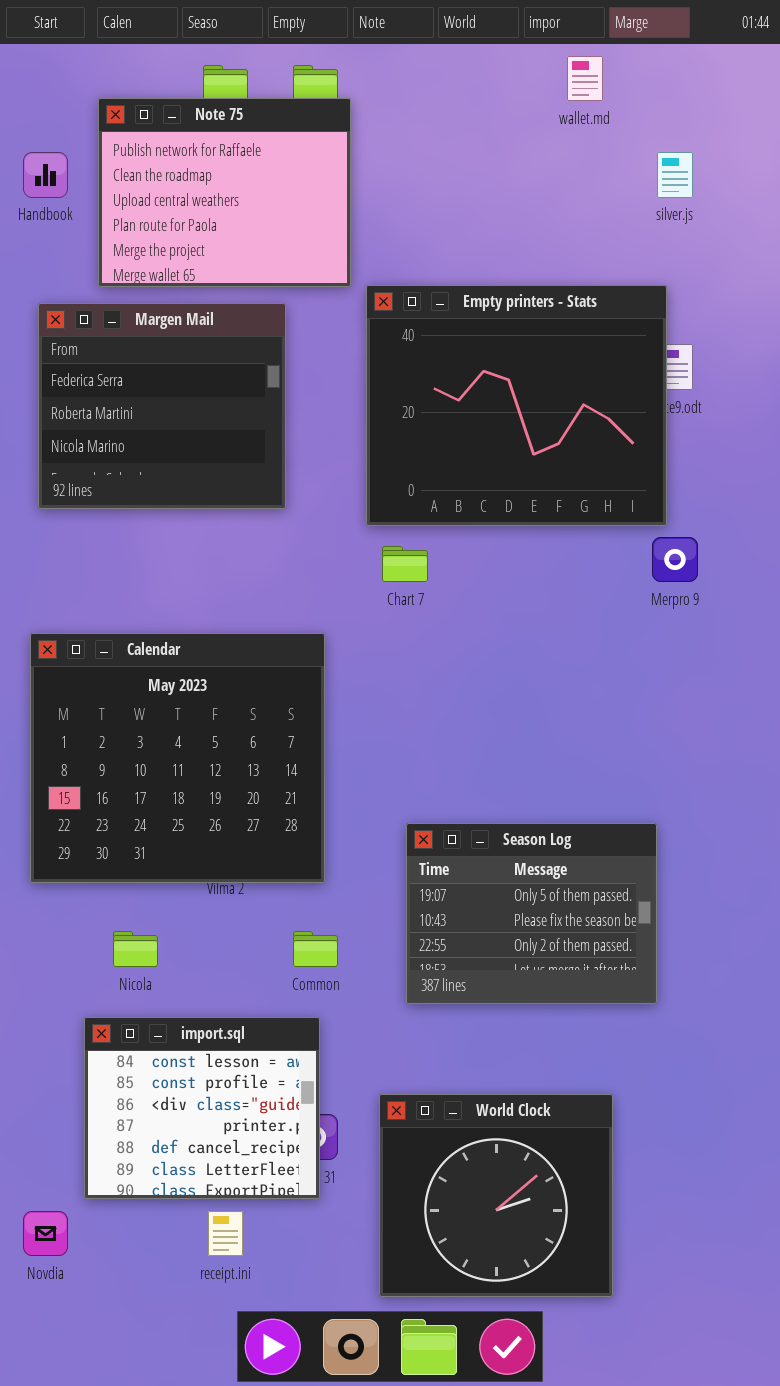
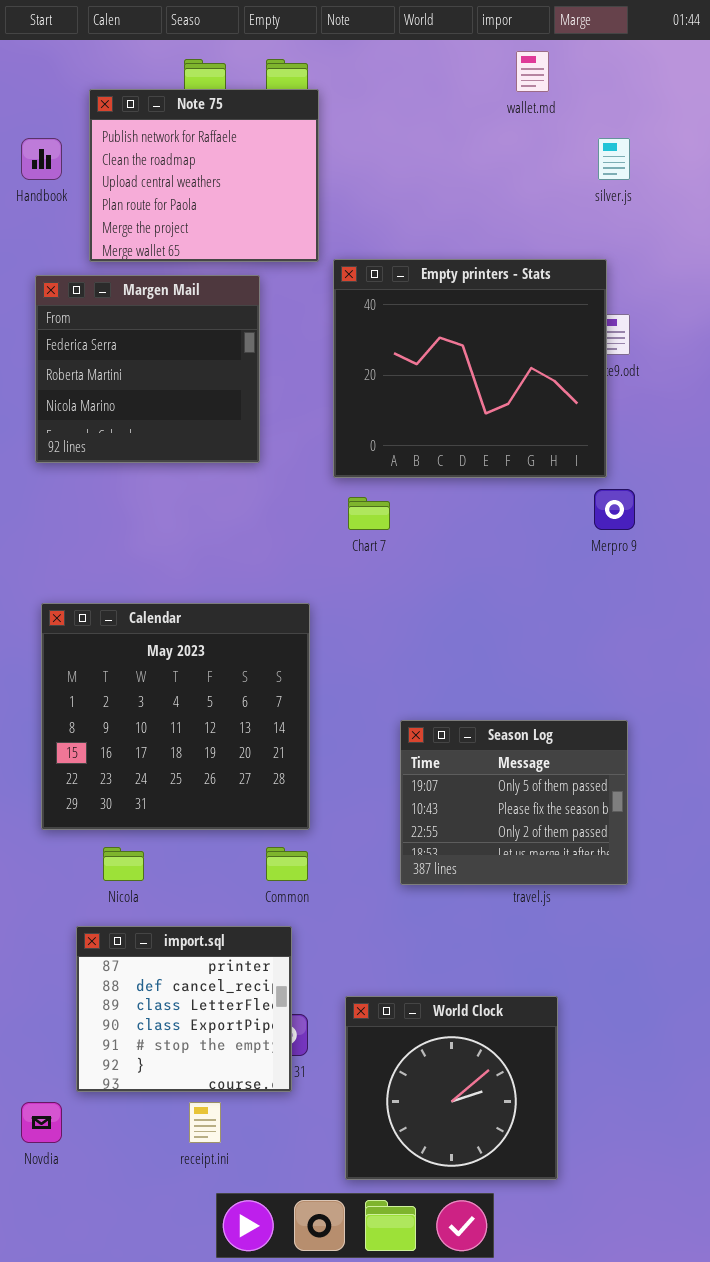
Calendar: [30,633,325,883] -> [41,603,310,830], moved
Season Log: [406,823,657,1004] -> [400,720,628,885], moved
import.sql: [84,1017,320,1199] -> [76,926,292,1092], scrolled down 3 rows

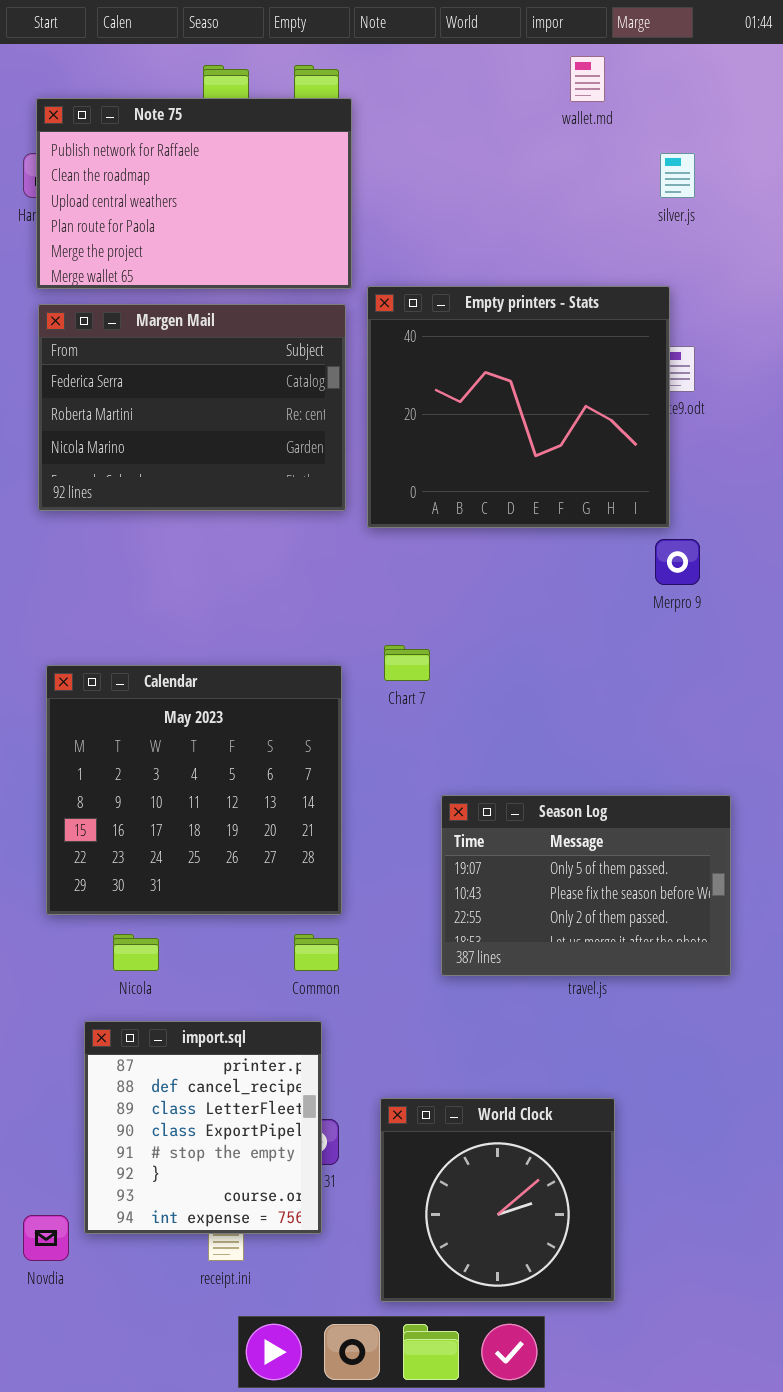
Note 75: [89,89,319,262] -> [36,98,352,289], resized
Margen Mail: [35,275,260,463] -> [38,304,346,511], resized
Chart 7: [348,497,390,530] -> [384,645,430,681], moved
Season Log: [400,720,628,885] -> [441,795,731,976], resized
import.sql: [76,926,292,1092] -> [84,1021,322,1234], resized

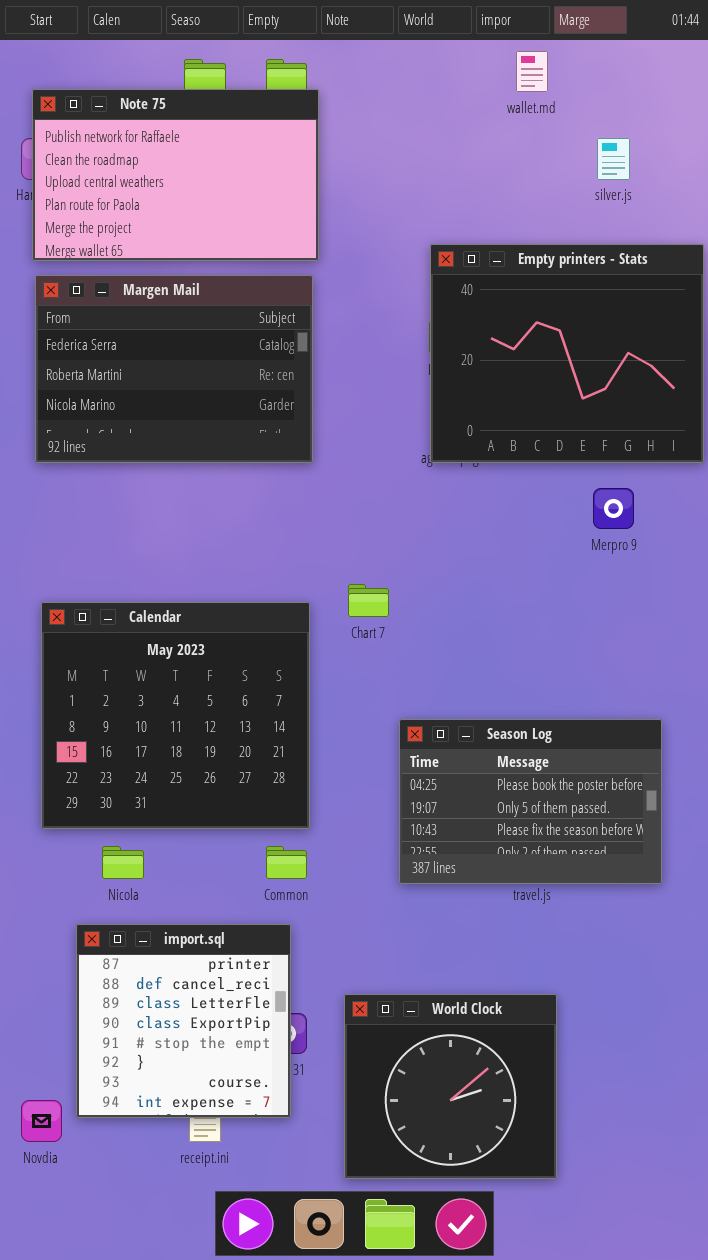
Empty printers - Stats: [367,286,670,528] -> [430,244,704,463], moved
Season Log: [441,795,731,976] -> [399,719,662,884], scrolled up 1 row

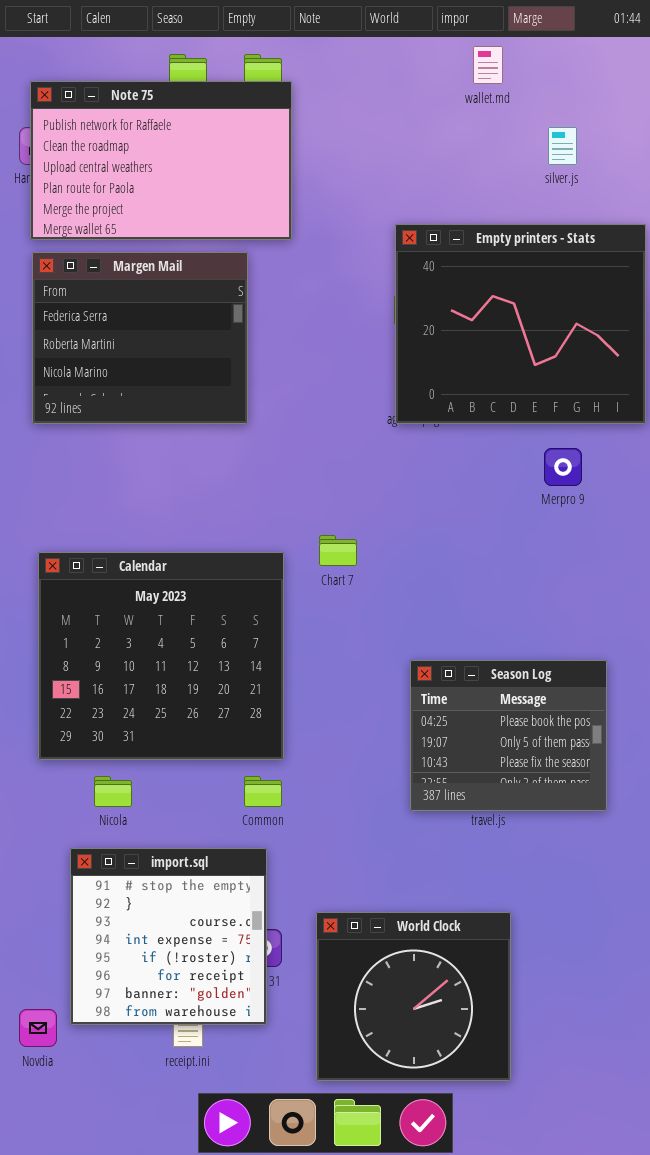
Margen Mail: [35,275,313,463] -> [32,252,248,424], resized
Season Log: [399,719,662,884] -> [410,660,607,811], resized
import.sql: [76,924,291,1118] -> [70,848,267,1025], scrolled down 4 rows

